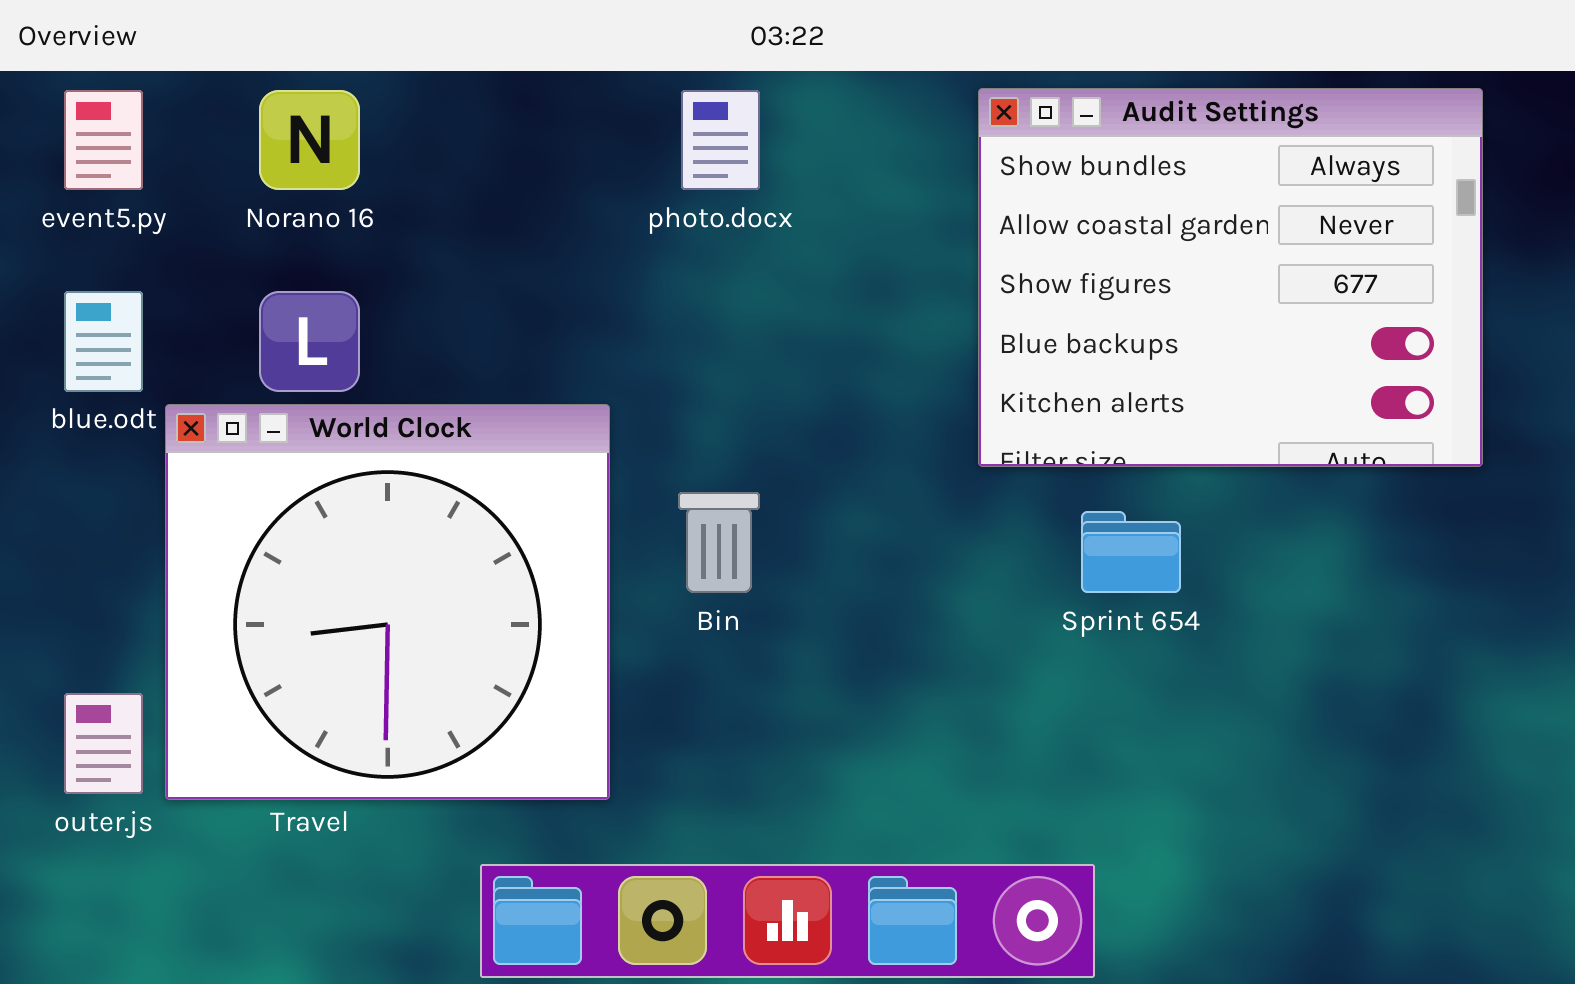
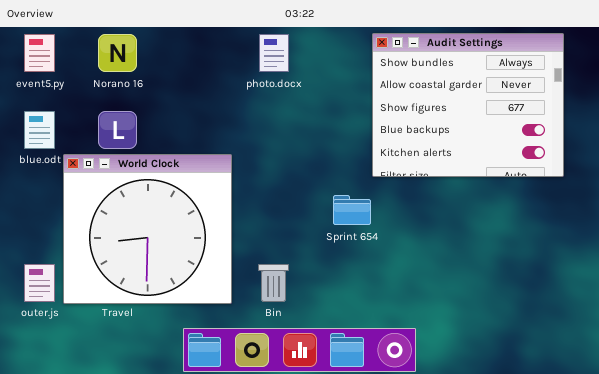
Bin: [678,492,760,593] -> [258,264,289,302], moved
Sprint 654: [1081,511,1181,593] -> [333,195,371,225], moved

